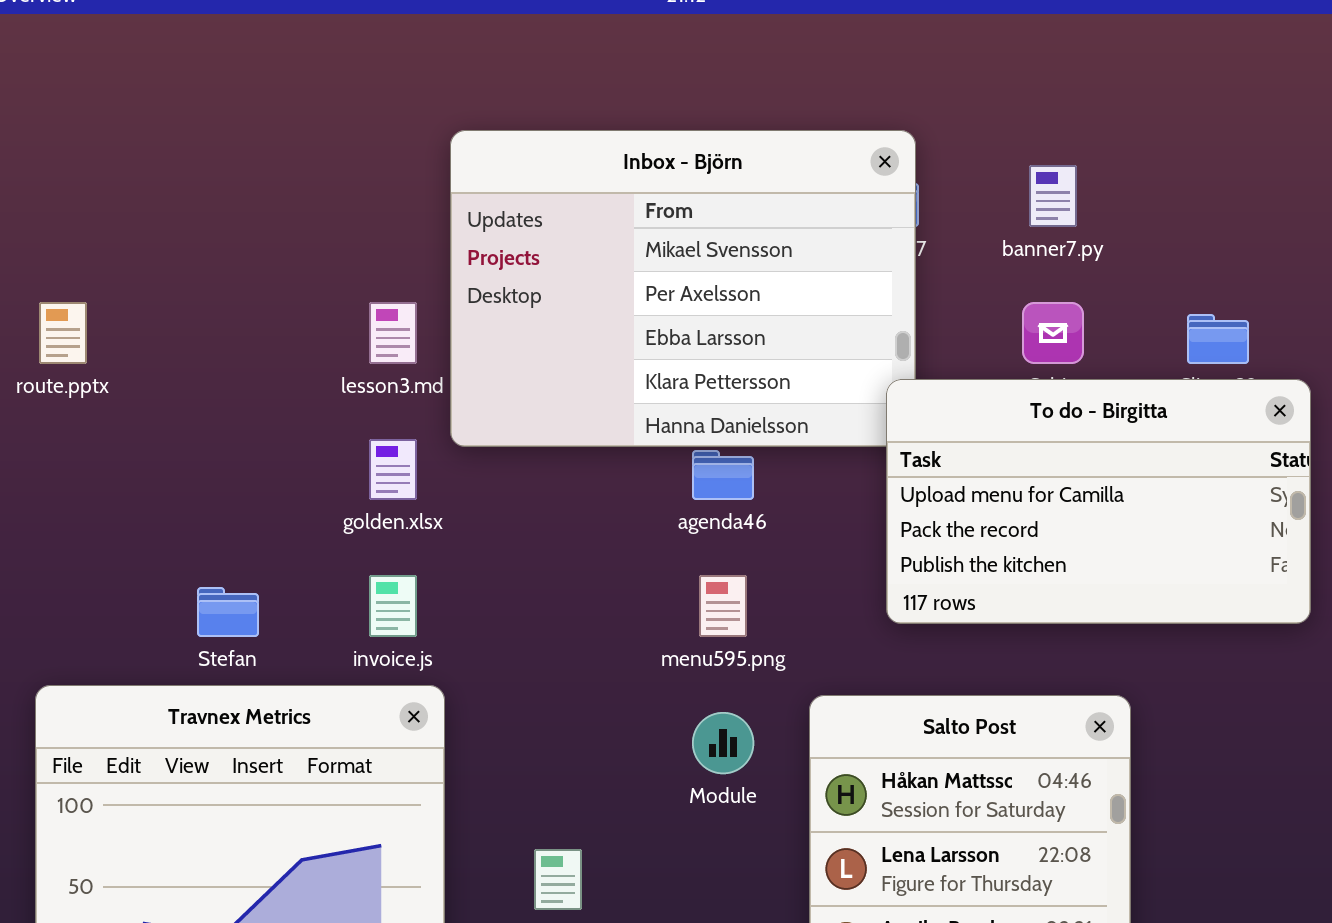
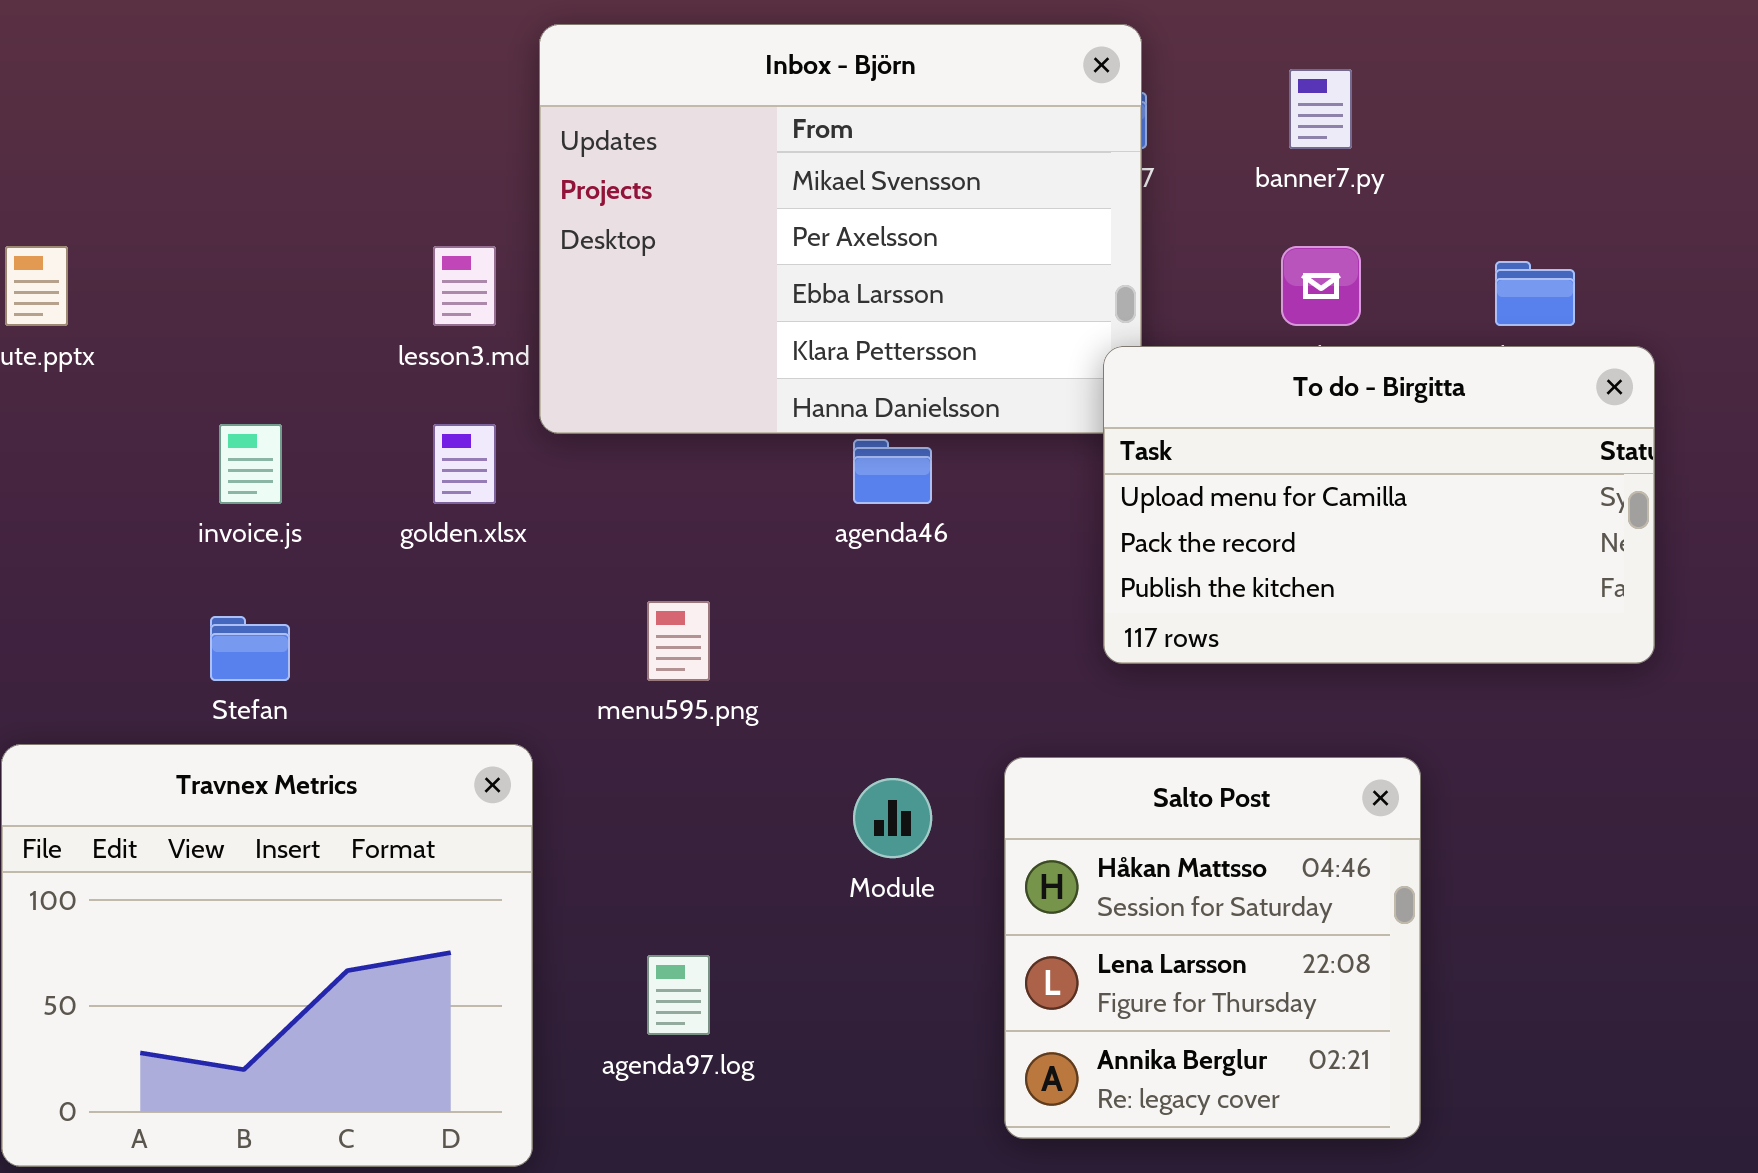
invoice.js: [369,575,417,637] -> [219,424,282,504], moved
menu595.png: [699,575,747,637] -> [647,601,710,681], moved

